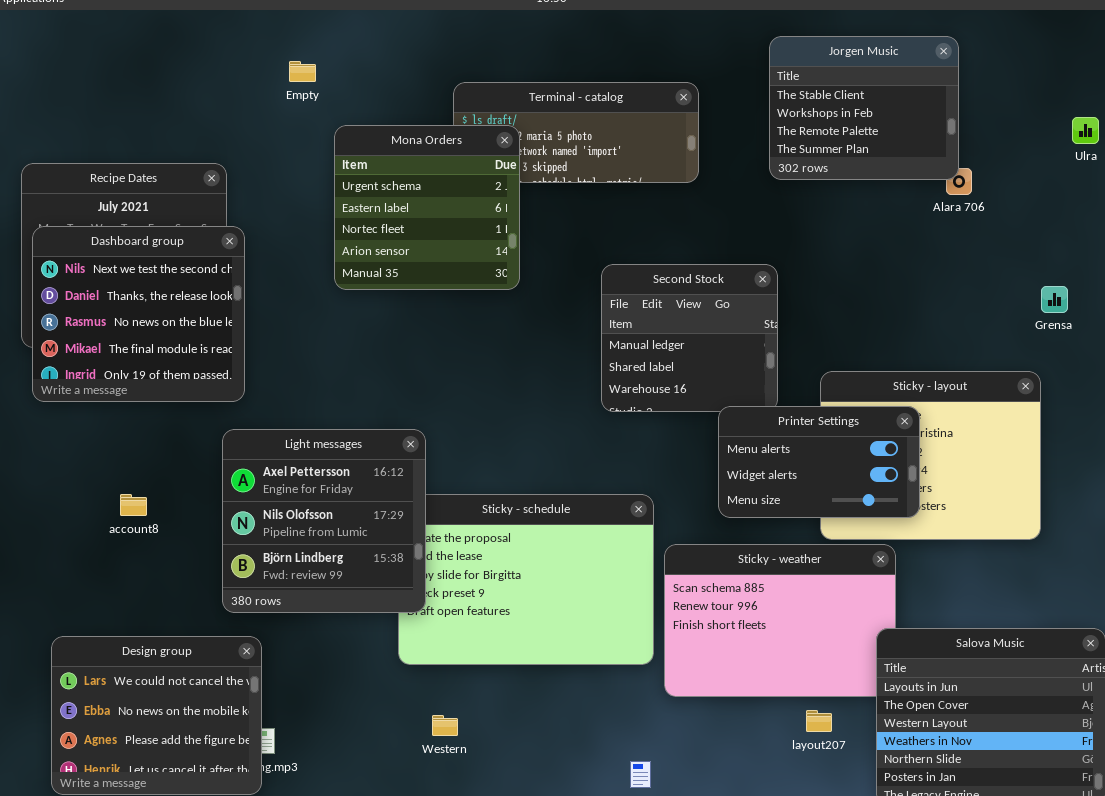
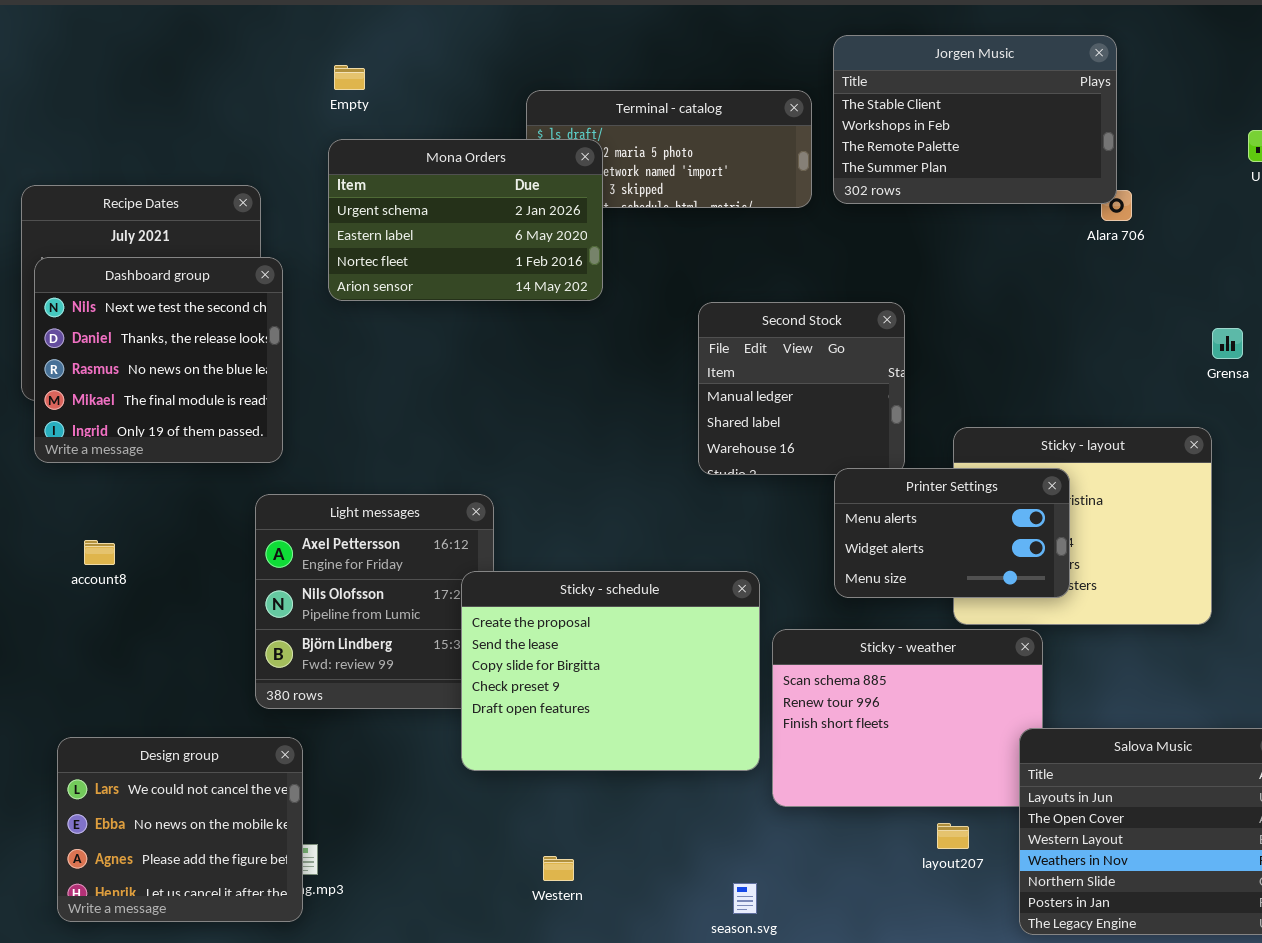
Jorgen Music: [769,36,959,180] -> [833,35,1117,204], resized
Mona Orders: [334,125,520,290] -> [328,139,603,301], resized
account8: [120,494,147,516] -> [84,540,115,565], moved
Sticky - schedule: [398,494,654,665] -> [461,571,760,771], raised
Western: [432,715,458,736] -> [543,856,574,881], moved

